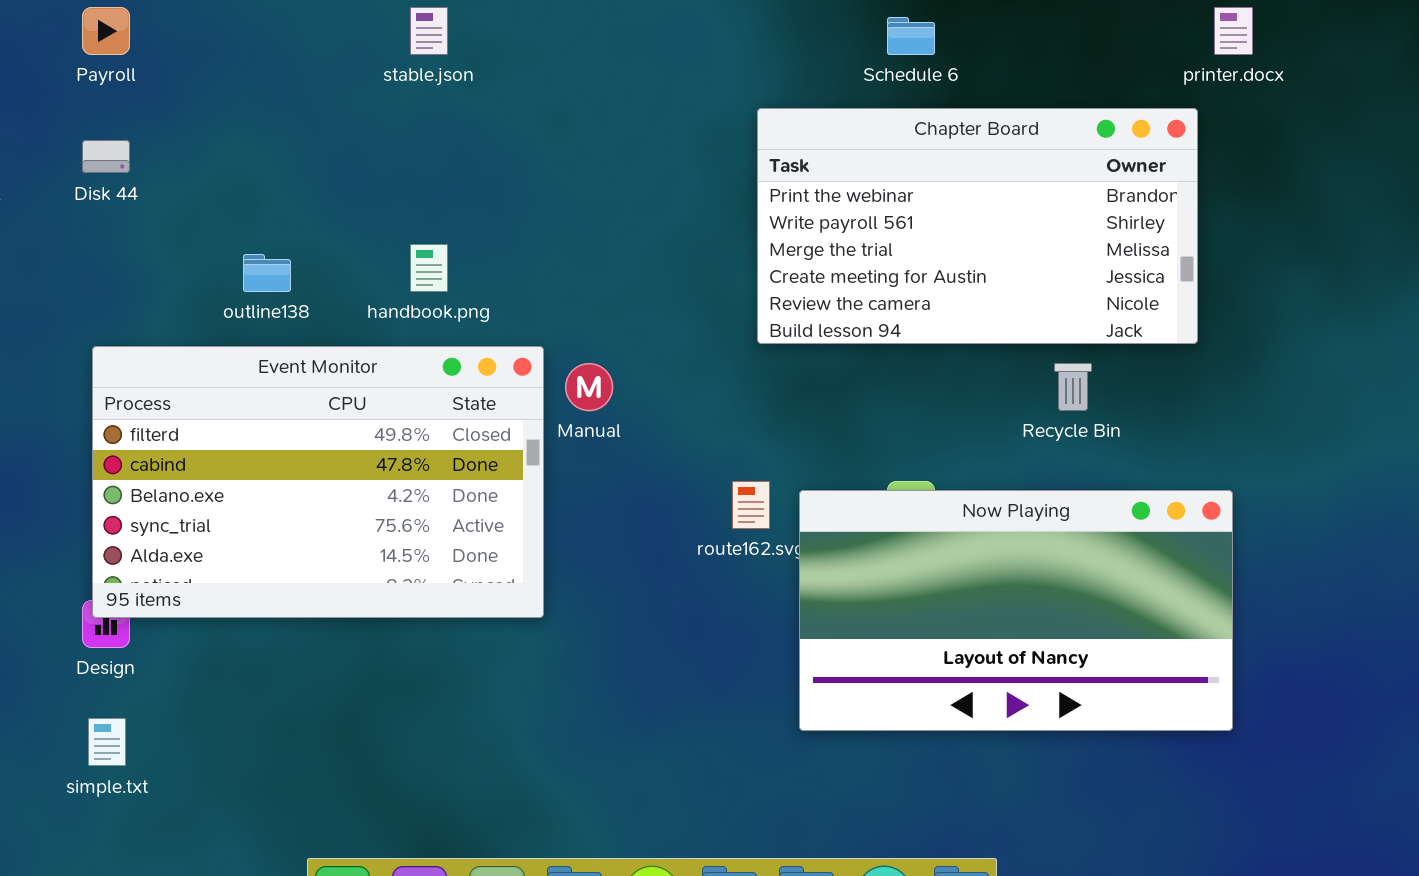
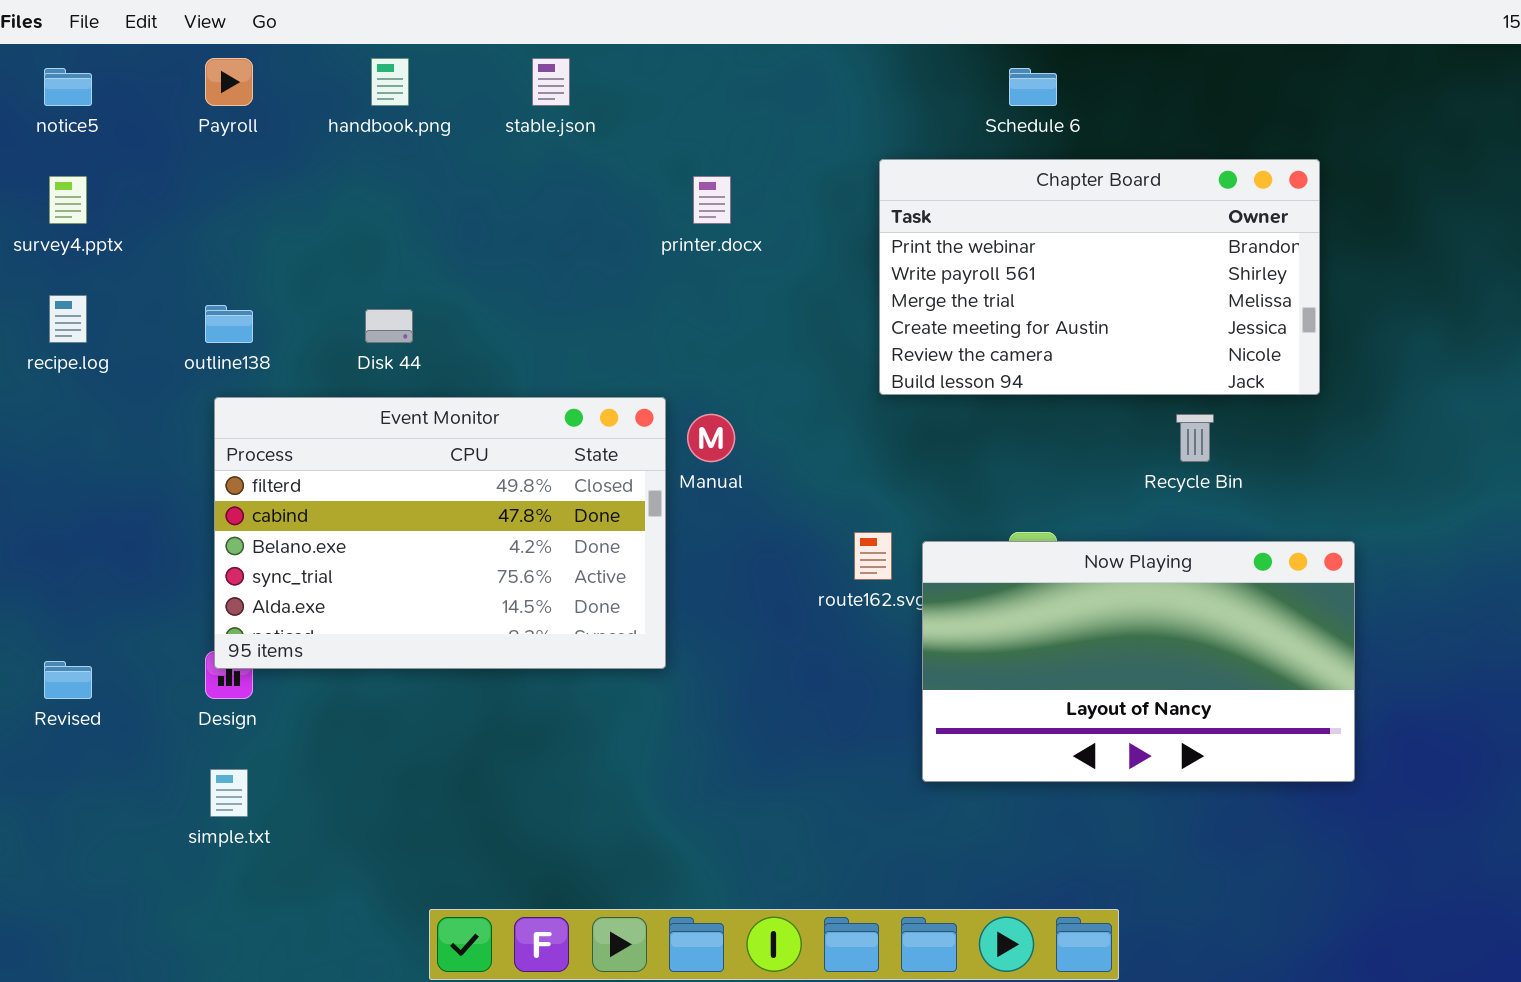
printer.docx: [1214,7,1253,55] -> [693,176,731,224], moved
Disk 44: [82,140,130,173] -> [365,309,413,343], moved
handbook.png: [410,244,448,292] -> [371,58,409,106], moved
outline138: [243,254,291,292] -> [205,305,253,343], moved

